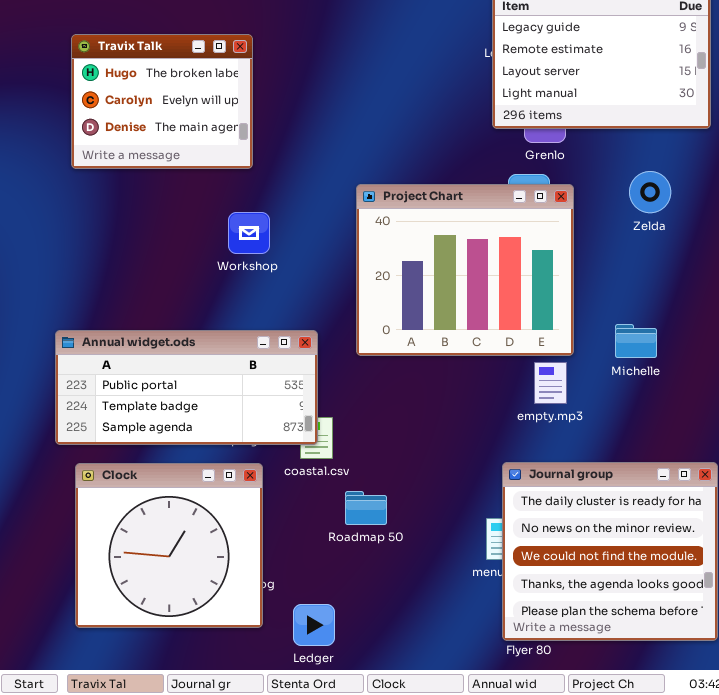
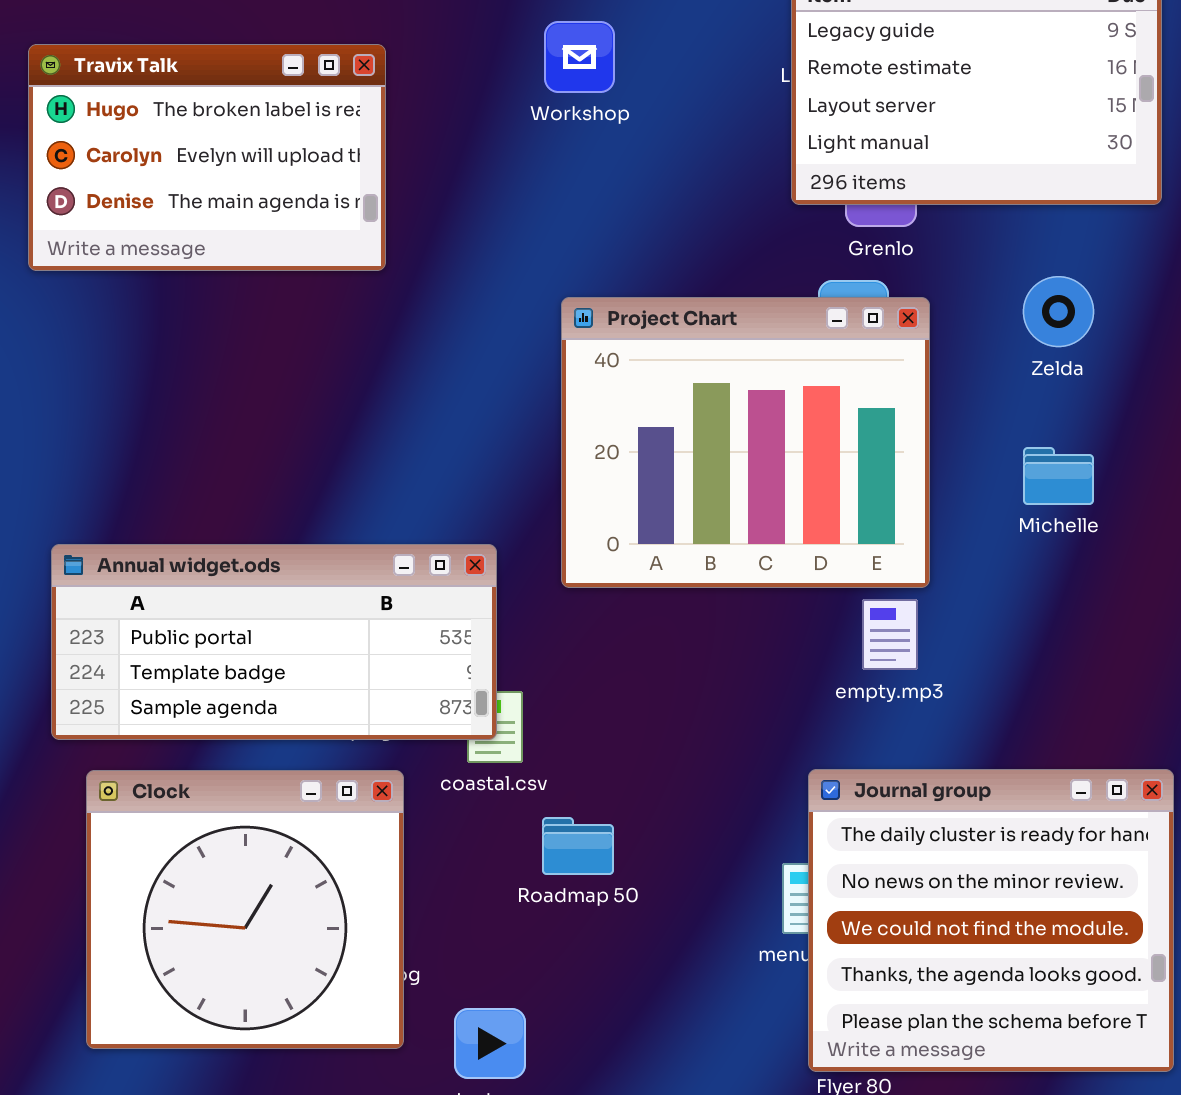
Travix Talk: [71,34,253,169] -> [28,44,386,271], resized
Workshop: [228,212,270,254] -> [544,21,615,93], moved
Michelle: [615,324,657,358] -> [1023,447,1094,505], moved

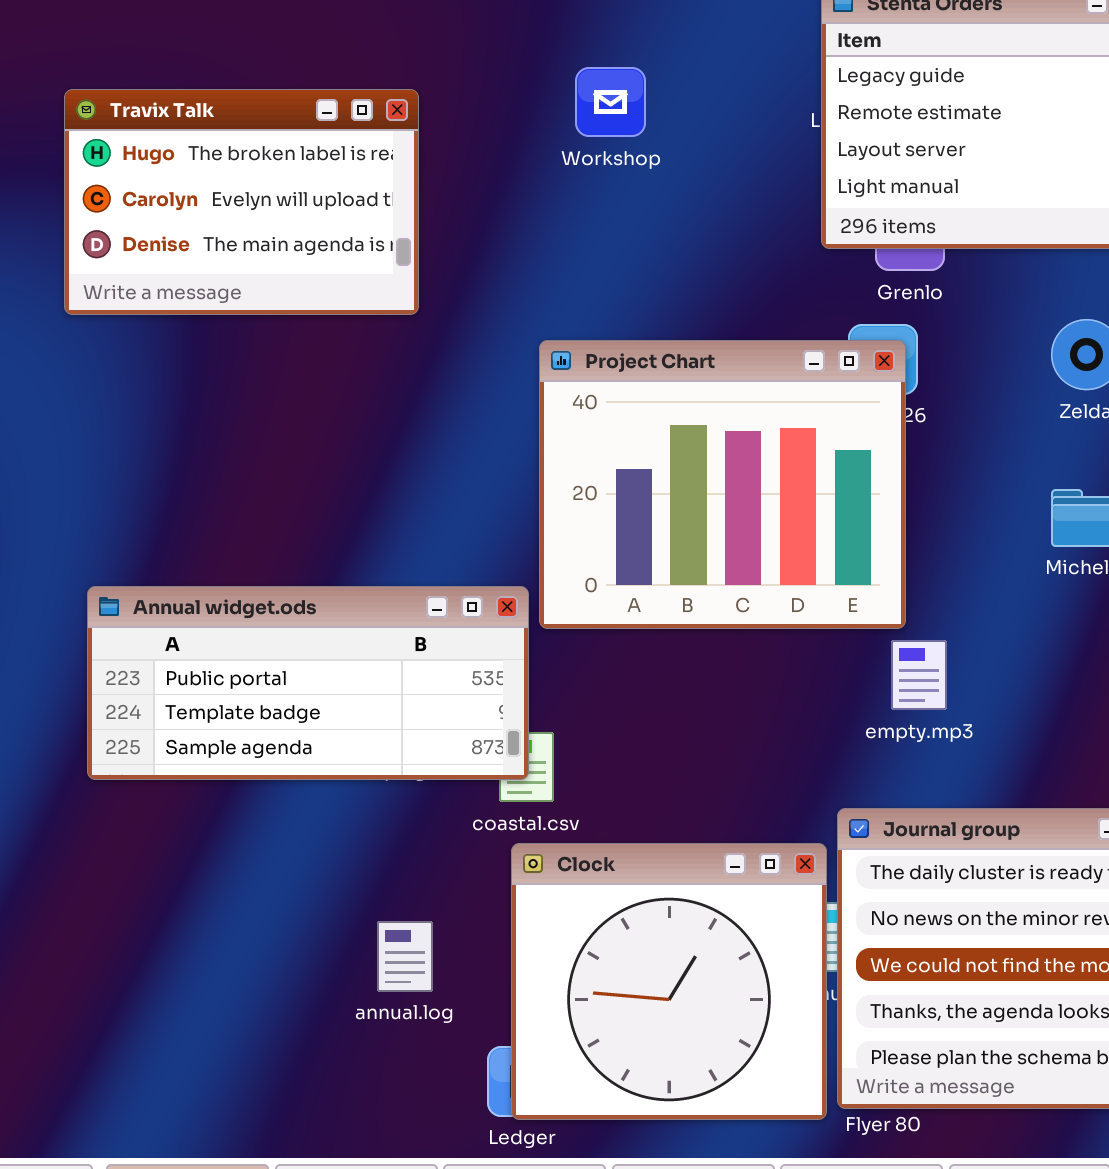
Project Chart: [561,297,930,588] -> [539,340,906,629], moved
Clock: [86,770,404,1049] -> [511,843,827,1120], moved

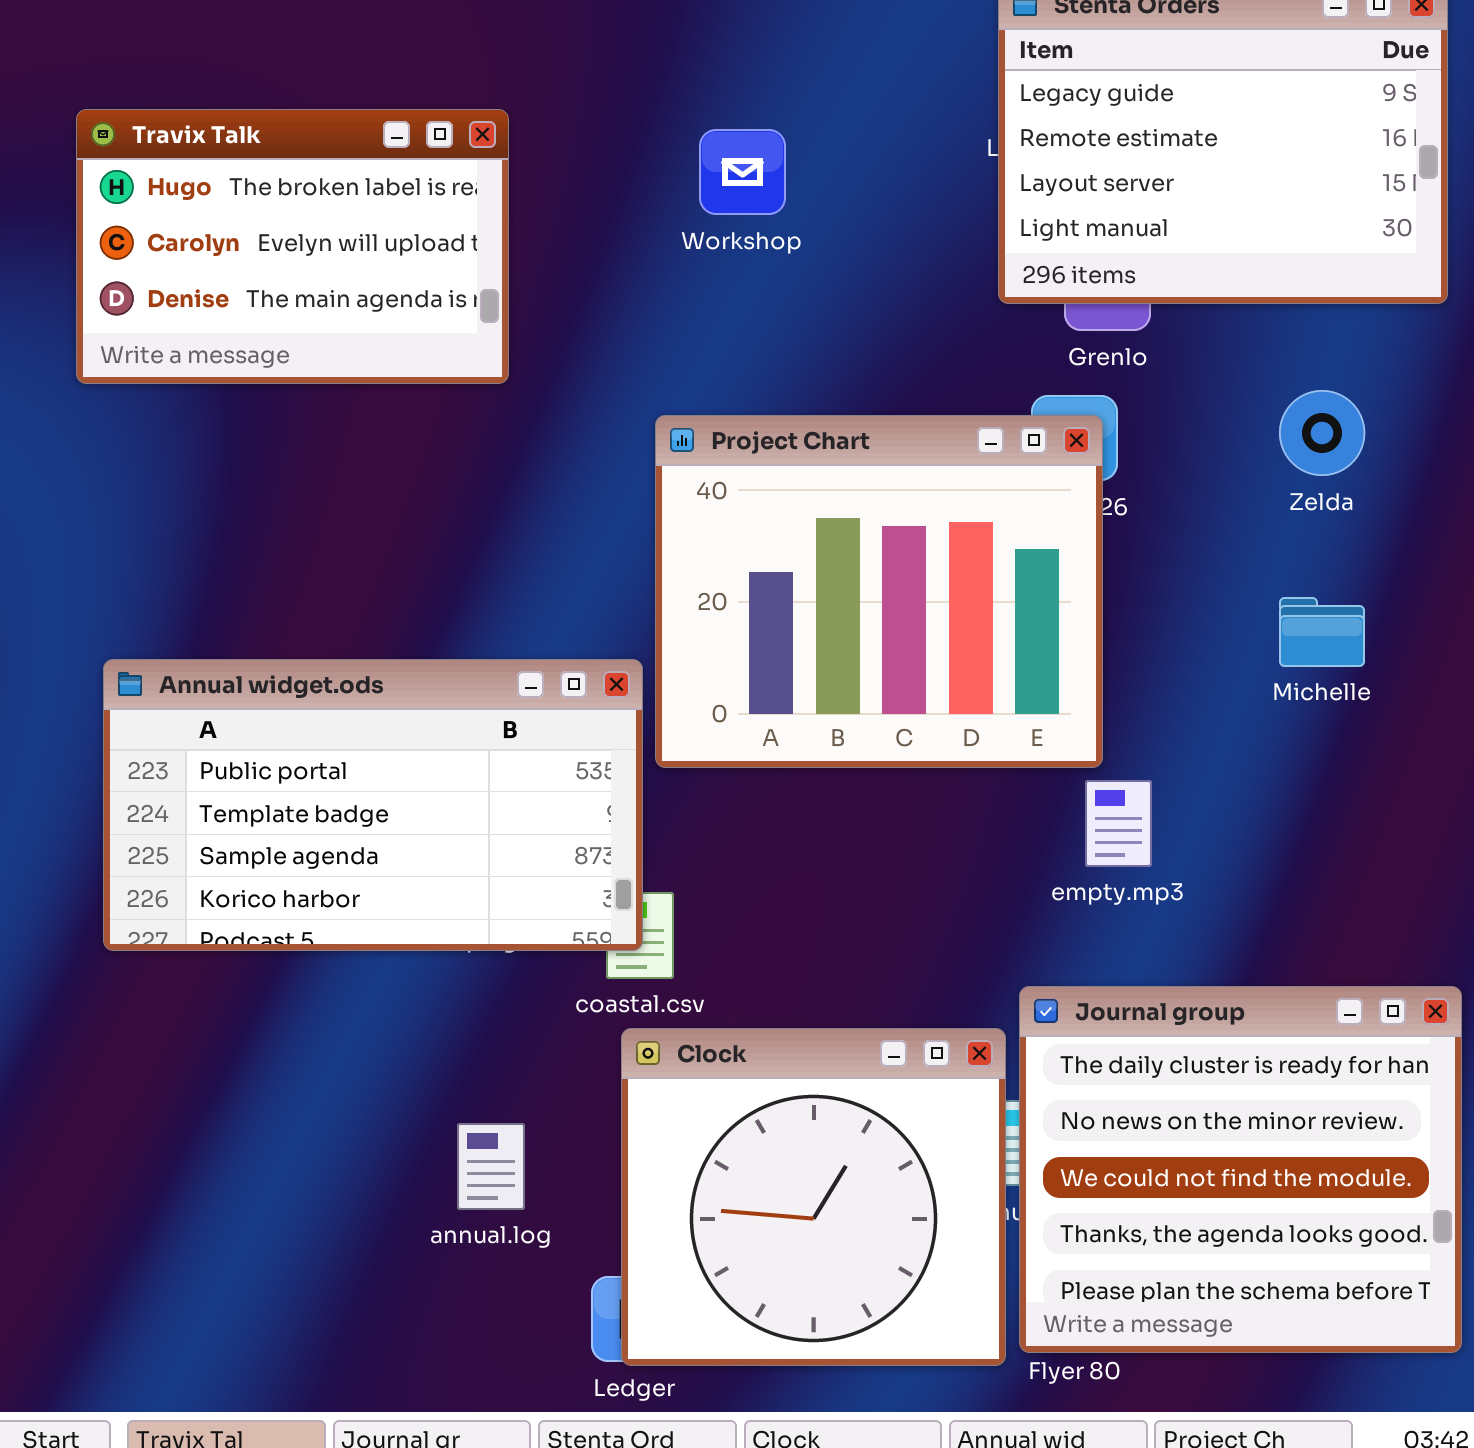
Workshop: [575,67,646,137] -> [699,129,786,215], moved
Annual widget.ods: [87,586,529,780] -> [103,659,643,951], resized

